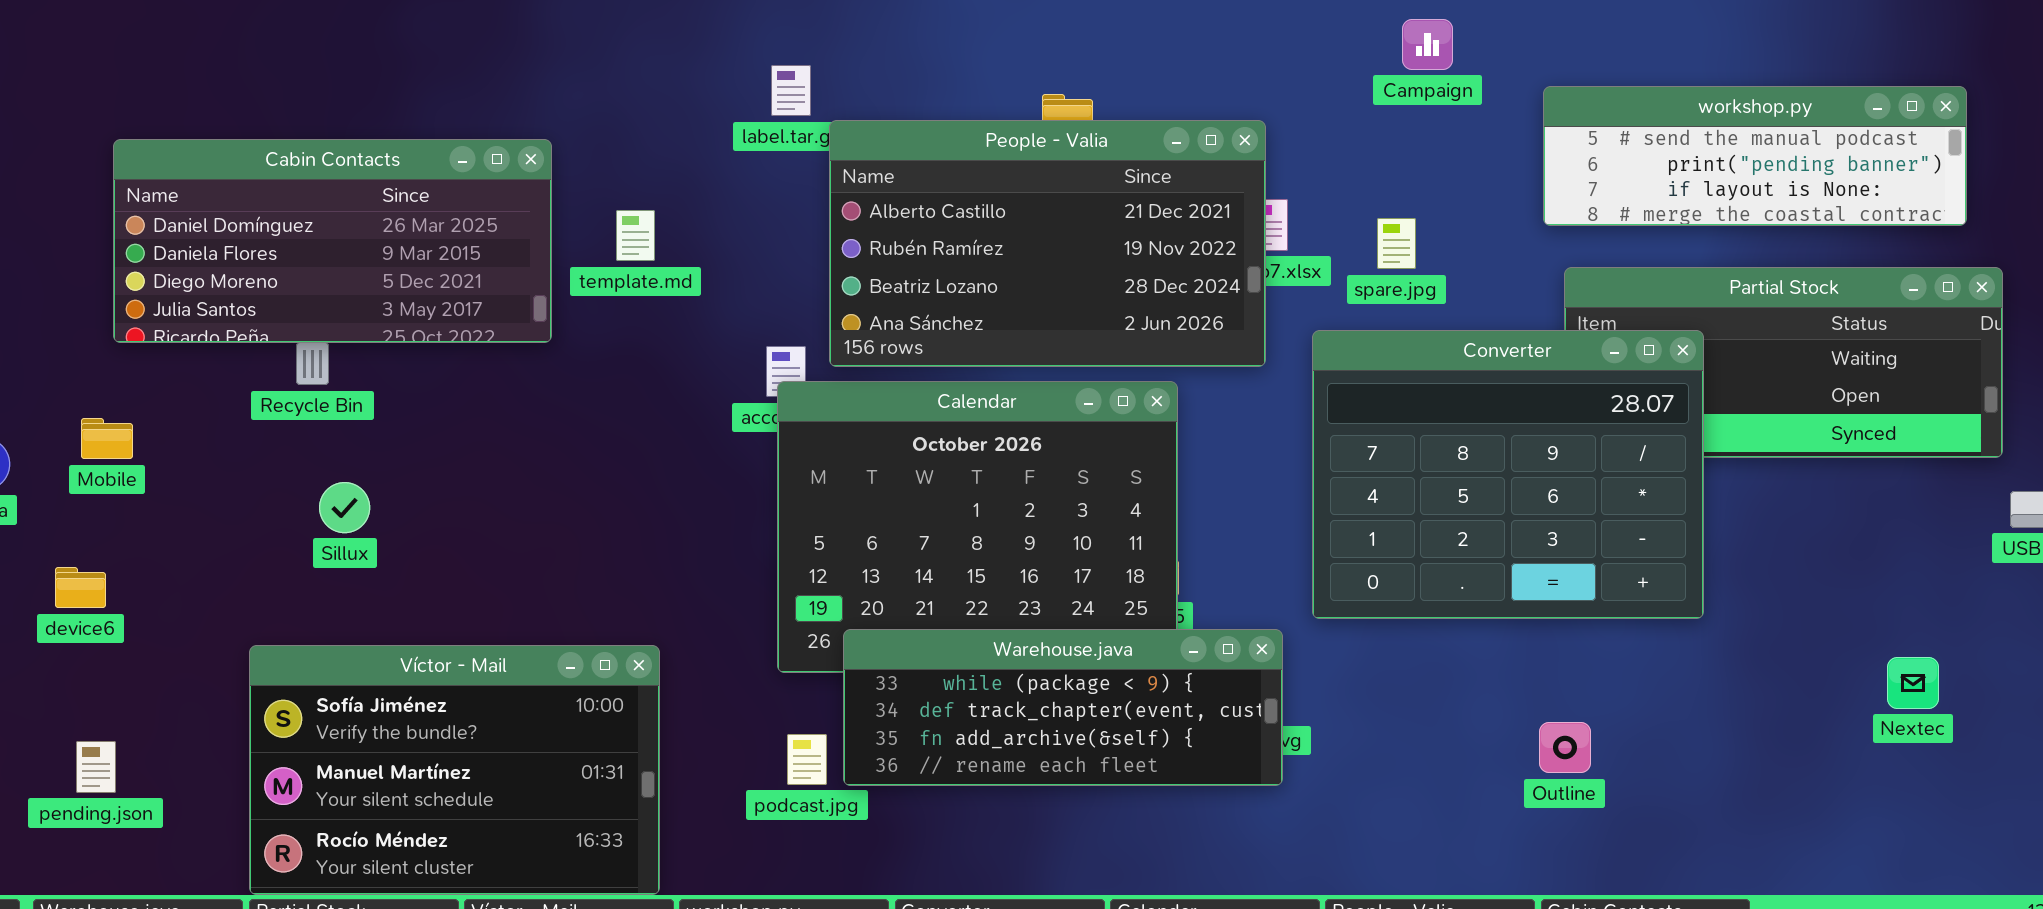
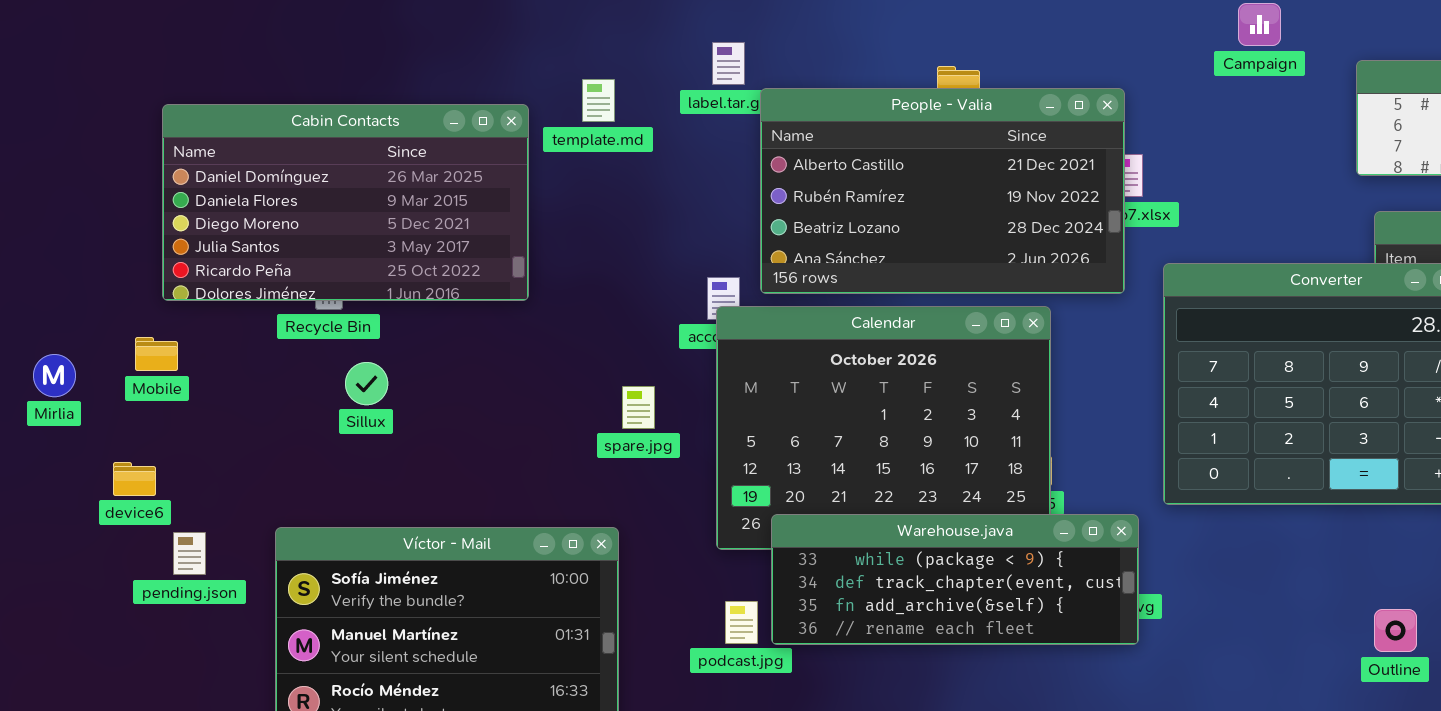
Cabin Contacts: [113,139,552,343] -> [162,104,529,301], resized
template.md: [616,210,655,261] -> [582,79,615,122], moved
spare.jpg: [1377,218,1416,269] -> [622,386,655,429], moved
Sillux: [319,482,370,533] -> [345,362,388,405], moved
Outline: [1539,722,1591,773] -> [1374,609,1417,652], moved
pending.json: [76,741,116,793] -> [173,532,206,575], moved

